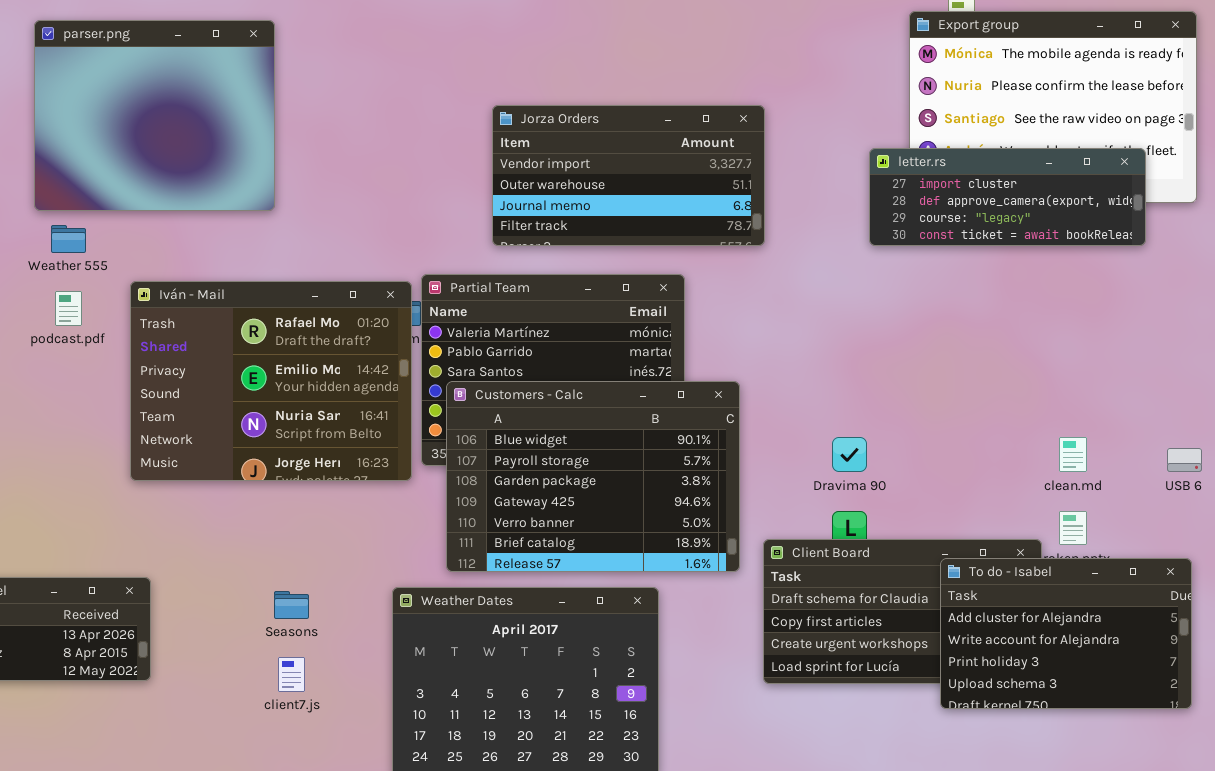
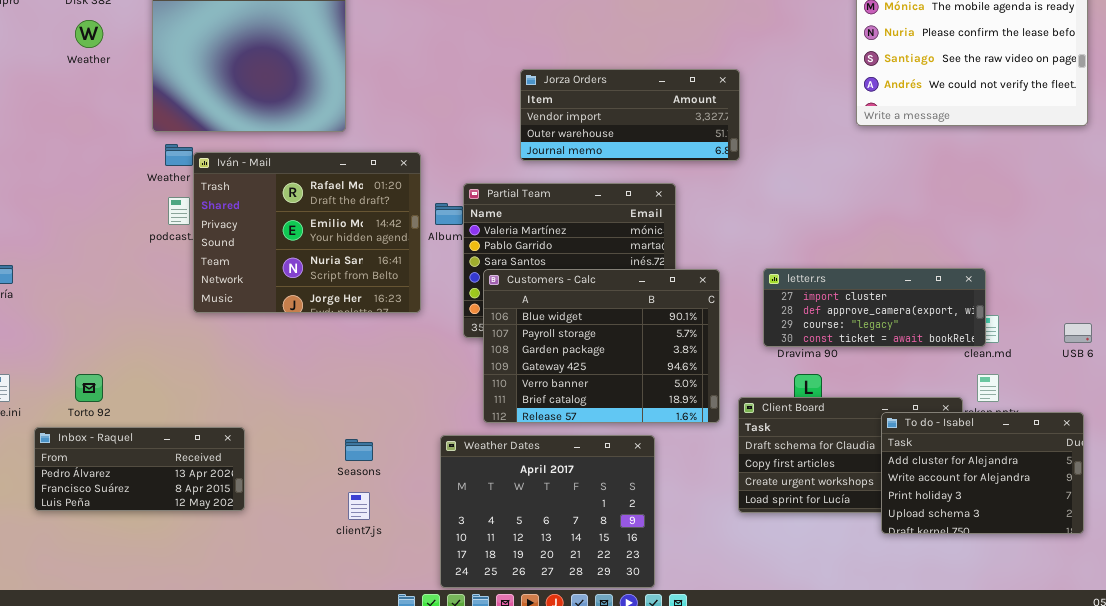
Jorza Orders: [492,105,765,246] -> [520,69,740,161], resized
letter.rs: [869,148,1146,246] -> [763,268,986,347], moved
Iván - Mail: [130,281,412,481] -> [193,152,421,313], moved

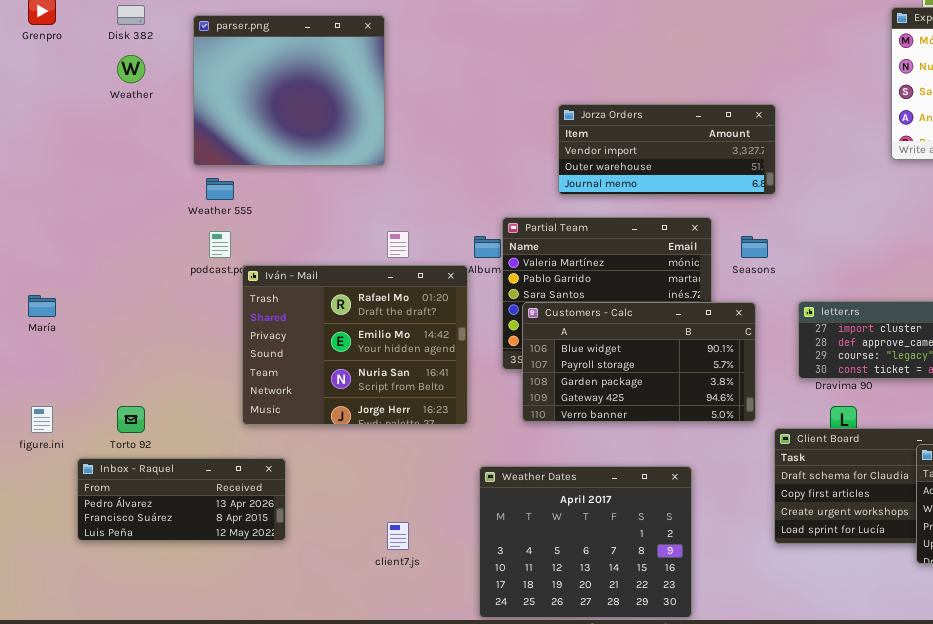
Iván - Mail: [193,152,421,313] -> [242,265,468,425], moved
Customers - Calc: [483,269,720,423] -> [522,302,756,422], resized
Seasons: [345,439,373,461] -> [741,236,768,258], moved

